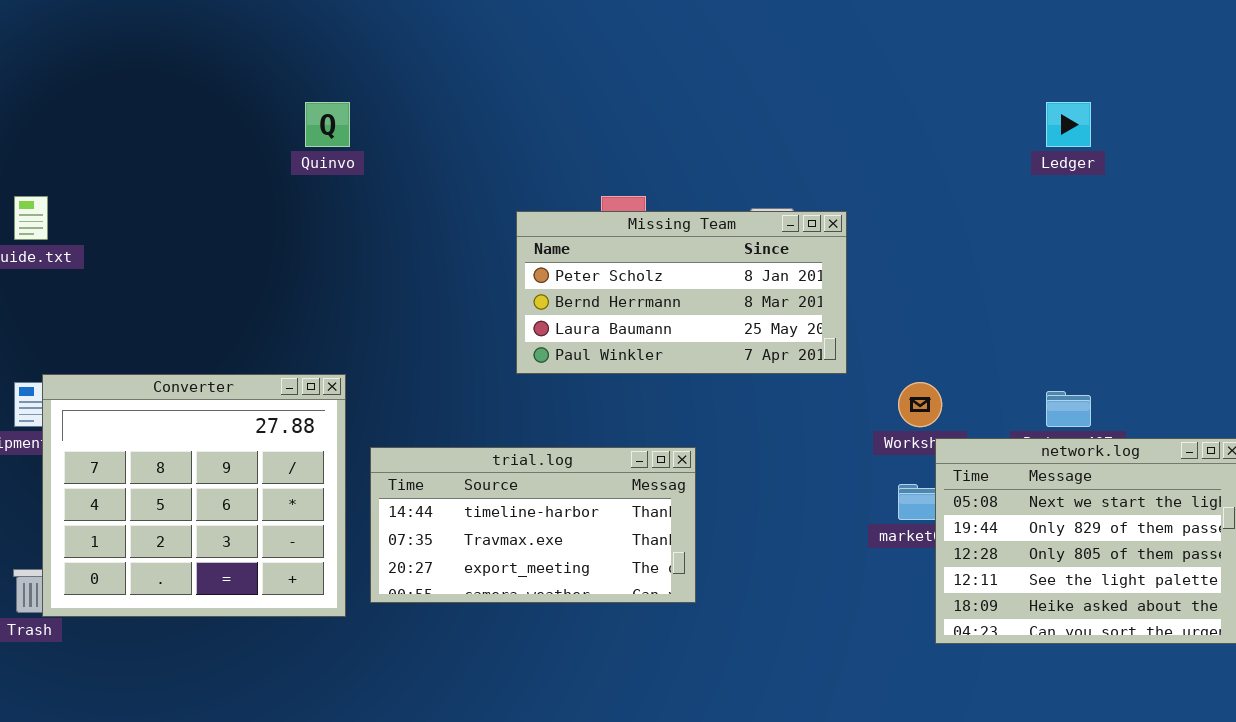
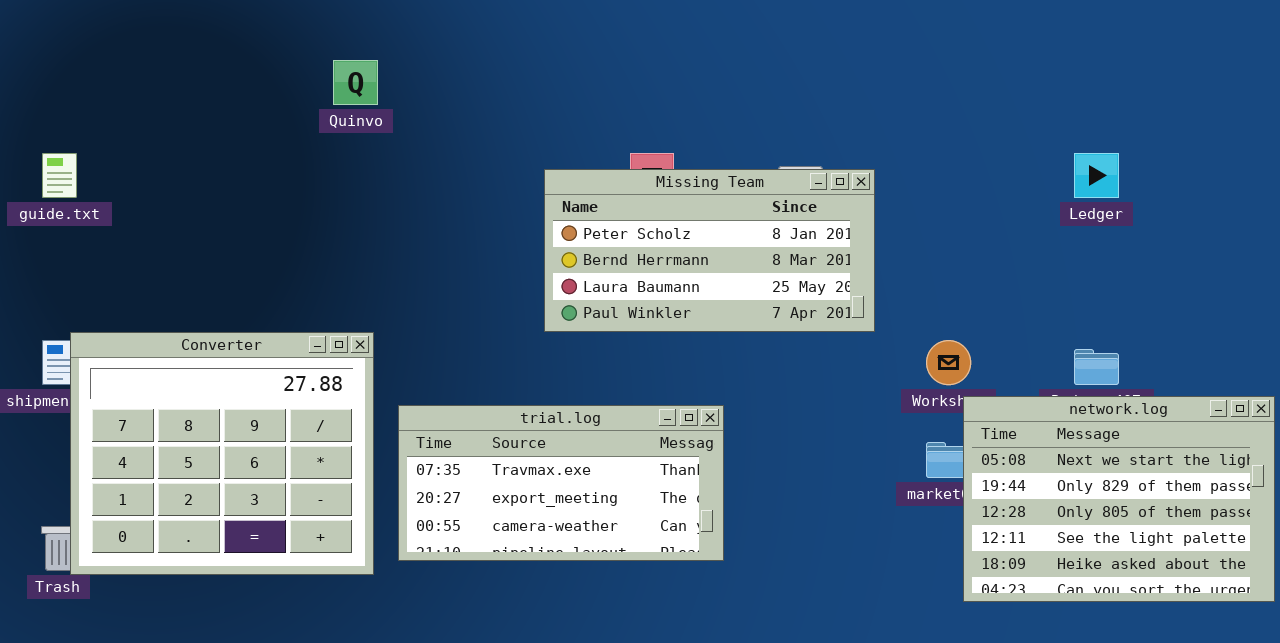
Ledger: [1046,102,1091,147] -> [1074,153,1119,198], moved
trial.log: [370,447,696,603] -> [398,405,724,561], scrolled down 1 row

